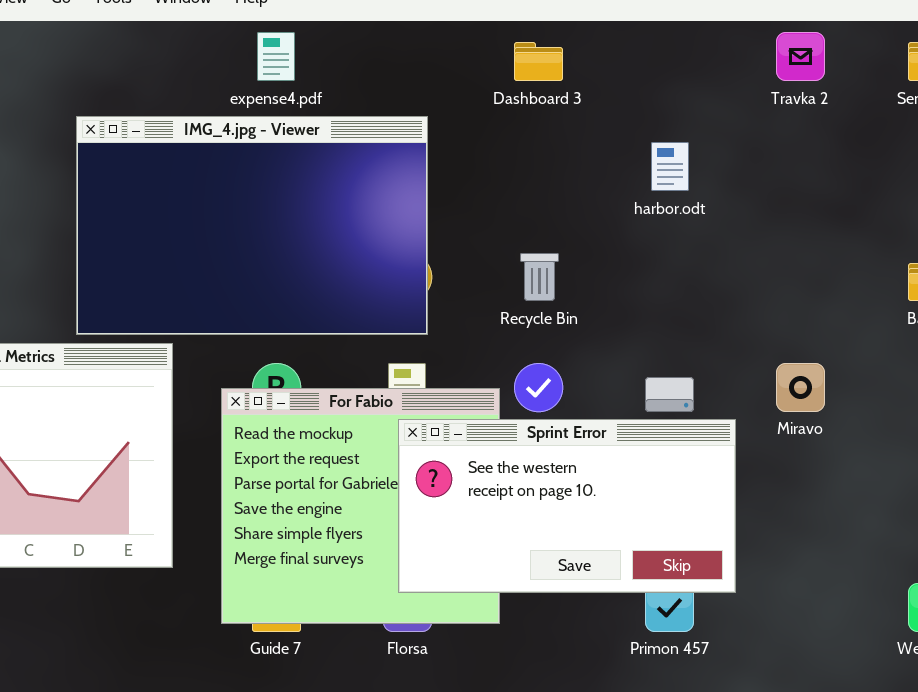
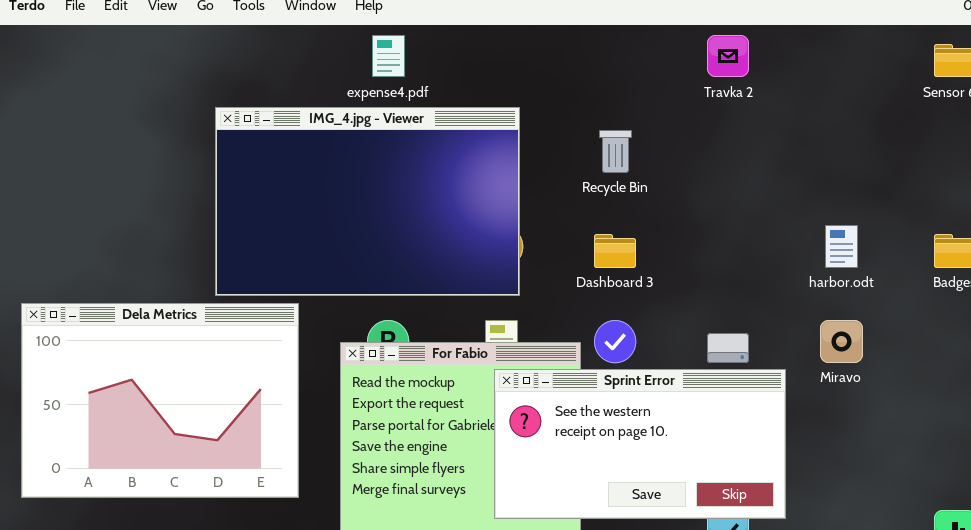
Travka 2: [776,32,825,81] -> [707,35,749,77], moved
Dashboard 3: [514,42,563,81] -> [594,234,636,268], moved
harbor.odt: [651,142,689,191] -> [825,225,858,268], moved
Recycle Bin: [520,253,559,301] -> [599,130,632,173], moved

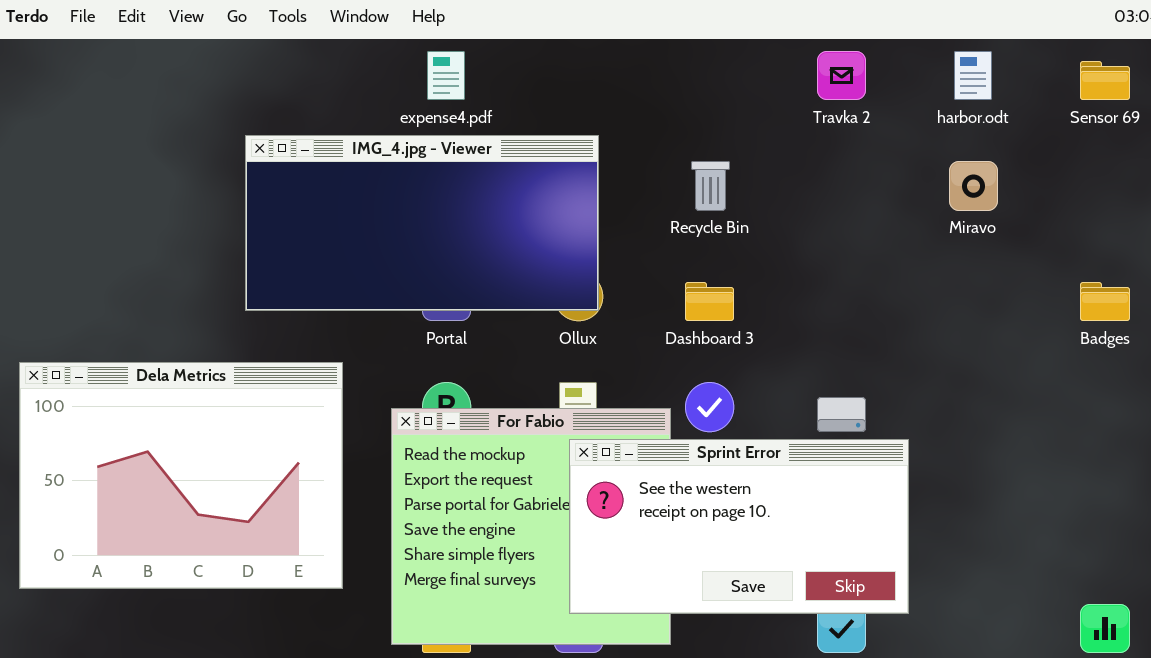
IMG_4.jpg - Viewer: [215,107,520,296] -> [245,135,599,311], resized
harbor.odt: [825,225,858,268] -> [954,51,992,100], moved
Miravo: [820,320,863,363] -> [949,161,998,211], moved

